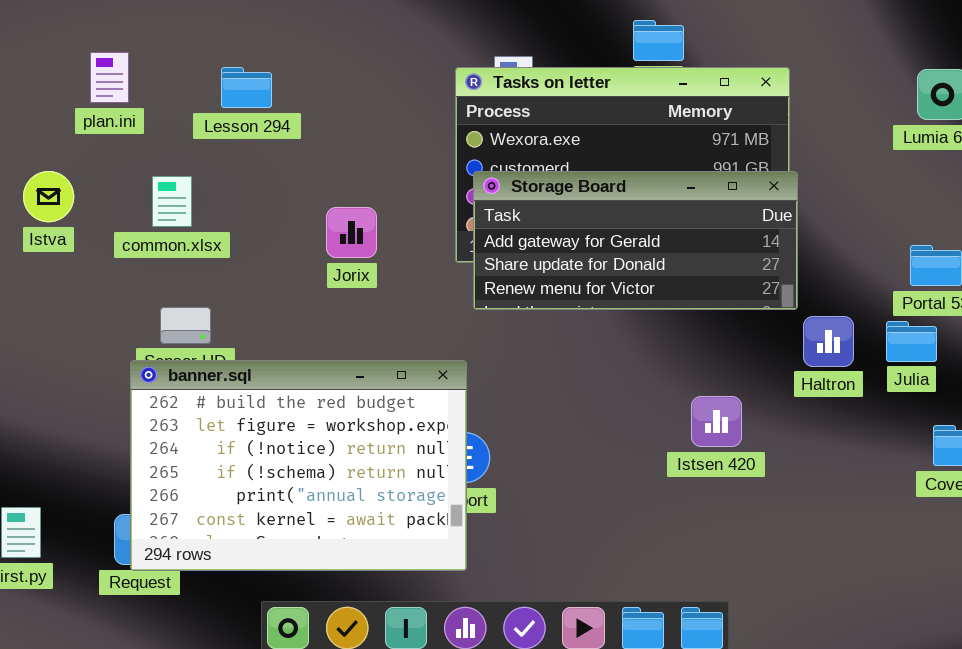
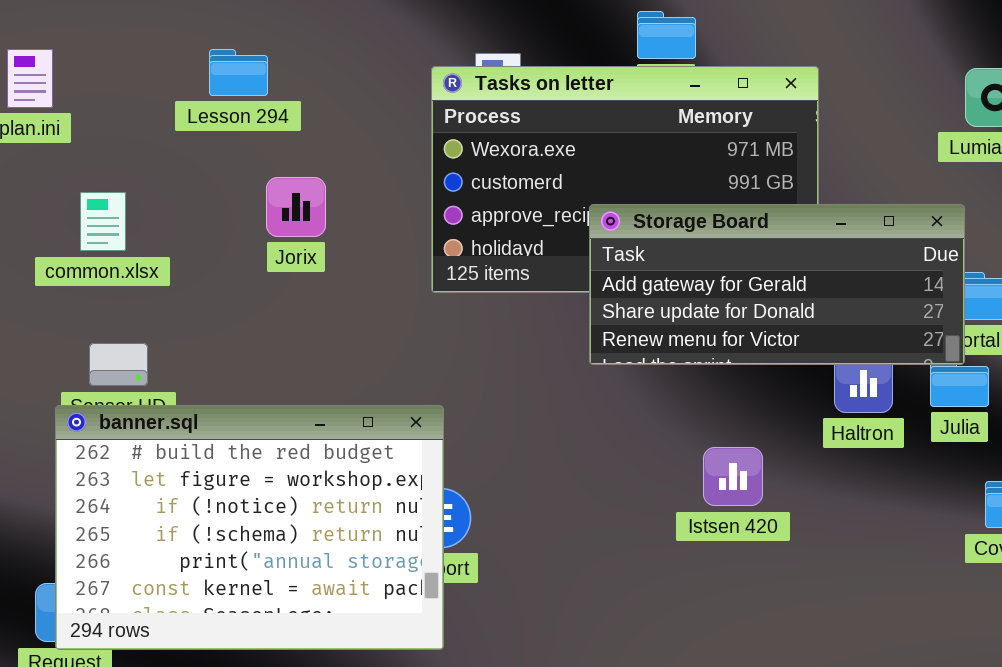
Lesson 294: [221,67,272,108] -> [209,49,268,96], moved
Storage Board: [473,171,798,310] -> [589,204,965,365], moved
Jorix: [326,207,377,258] -> [266,177,326,237], moved

